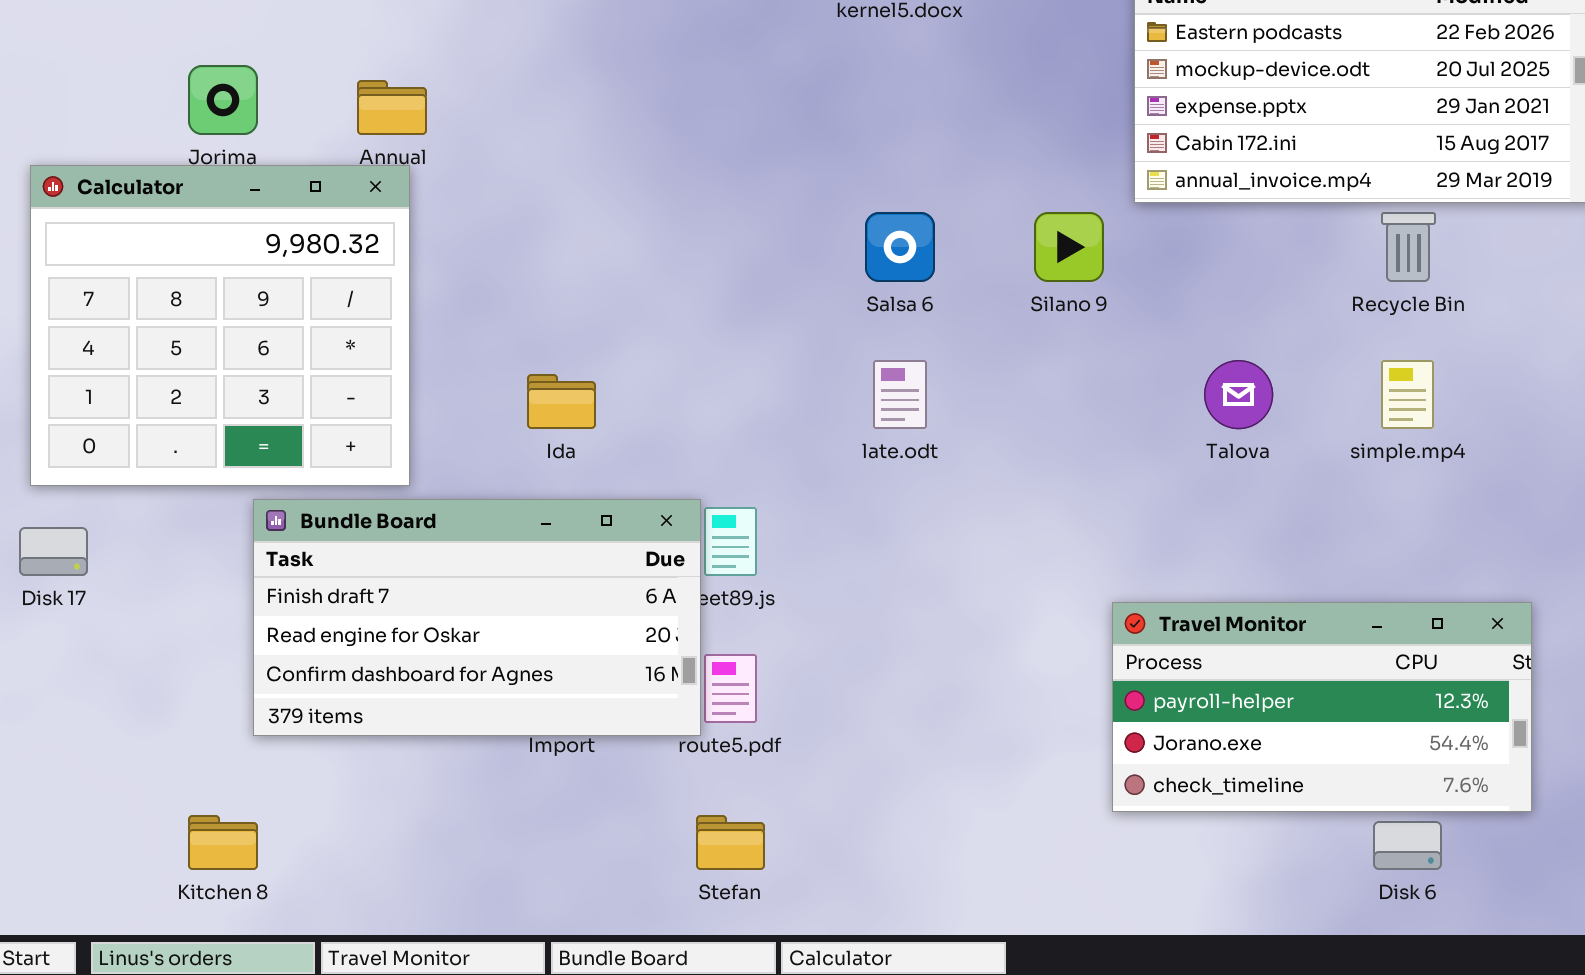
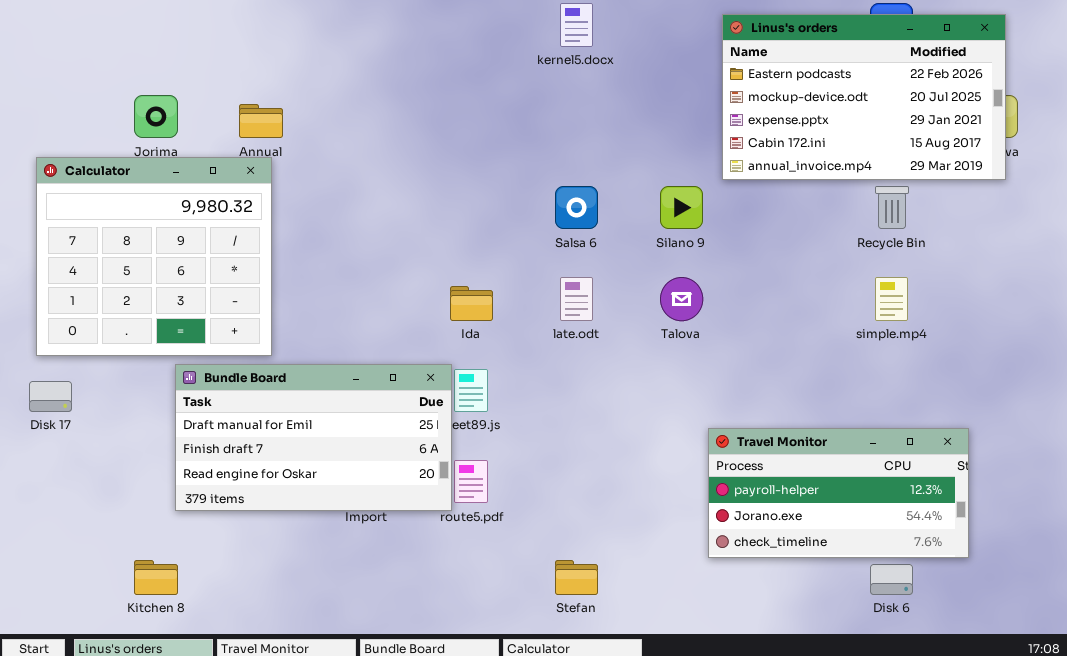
Talova: [1204,360,1273,429] -> [660,277,703,321], moved
Ida: [527,374,596,429] -> [450,286,493,321], moved
Bundle Board: [253,499,701,736] -> [175,364,452,511], scrolled up 1 row
Stefan: [696,815,765,870] -> [555,560,598,595], moved

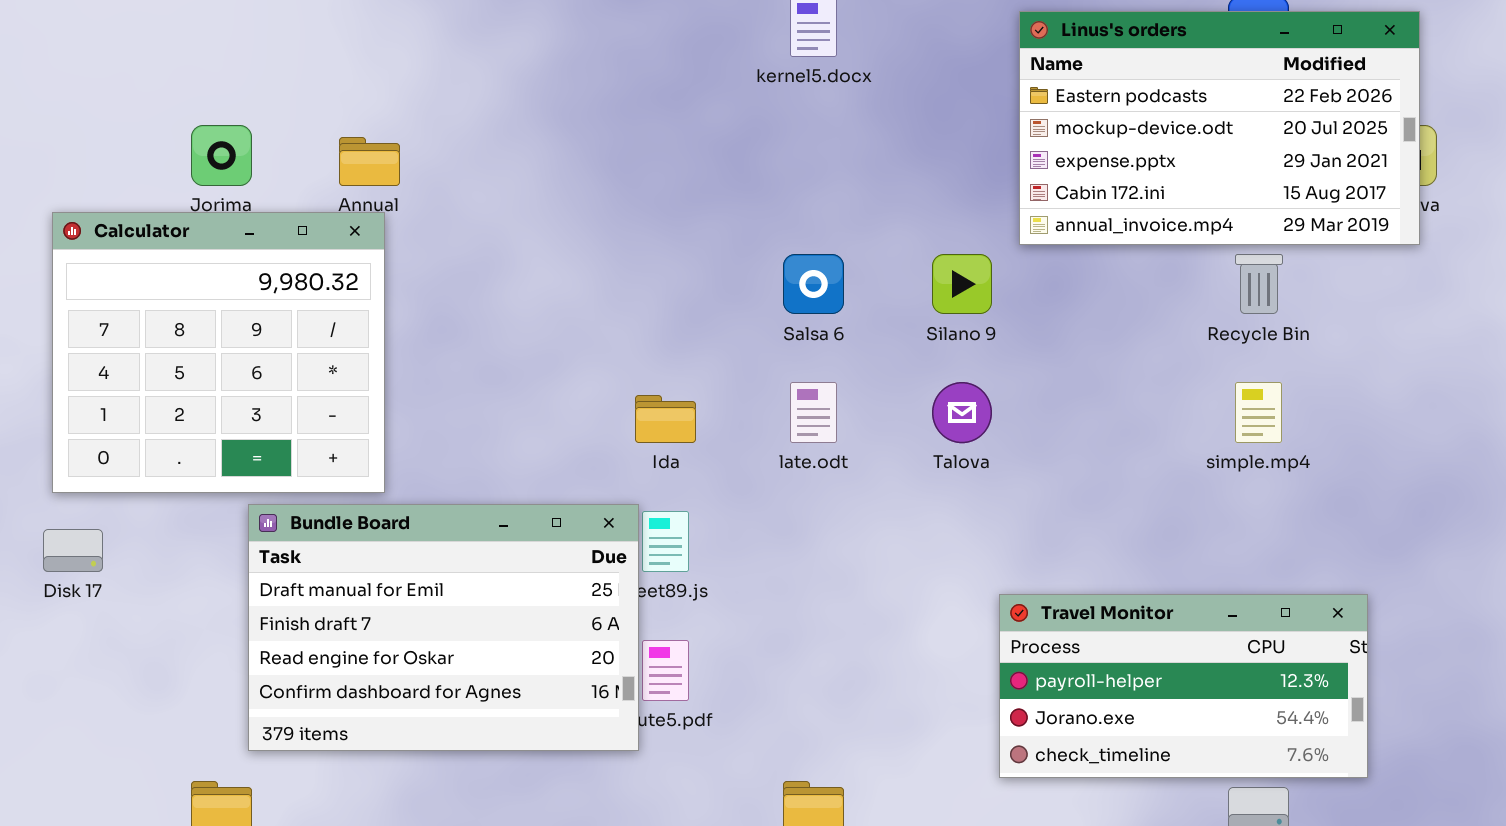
Bundle Board: [175,364,452,511] -> [248,504,639,751], resized

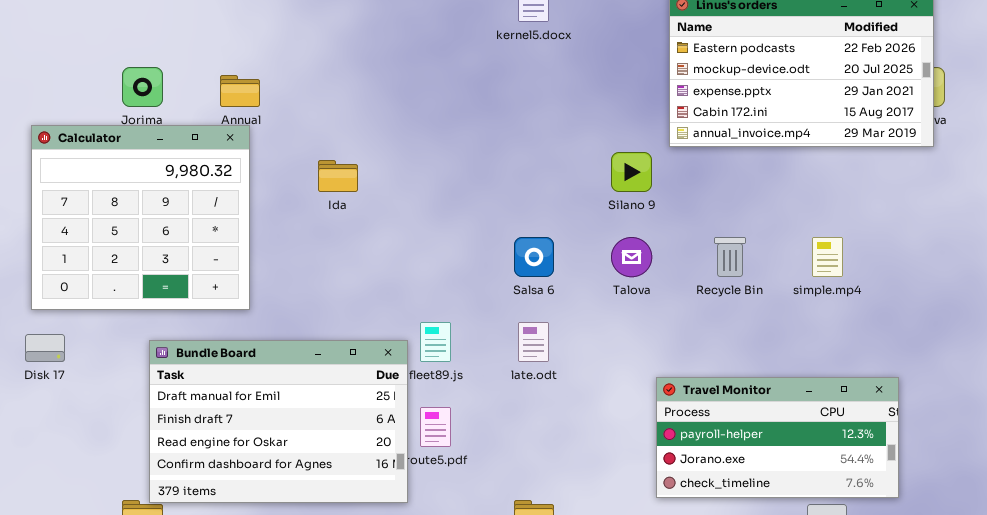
Salsa 6: [783,254,844,314] -> [514,237,554,277], moved
Recycle Bin: [1235,254,1283,314] -> [714,237,746,277], moved
late.odt: [790,382,837,443] -> [518,322,549,362], moved
Ida: [635,395,696,443] -> [318,160,358,192], moved
Bundle Board: [248,504,639,751] -> [149,340,408,503], moved

